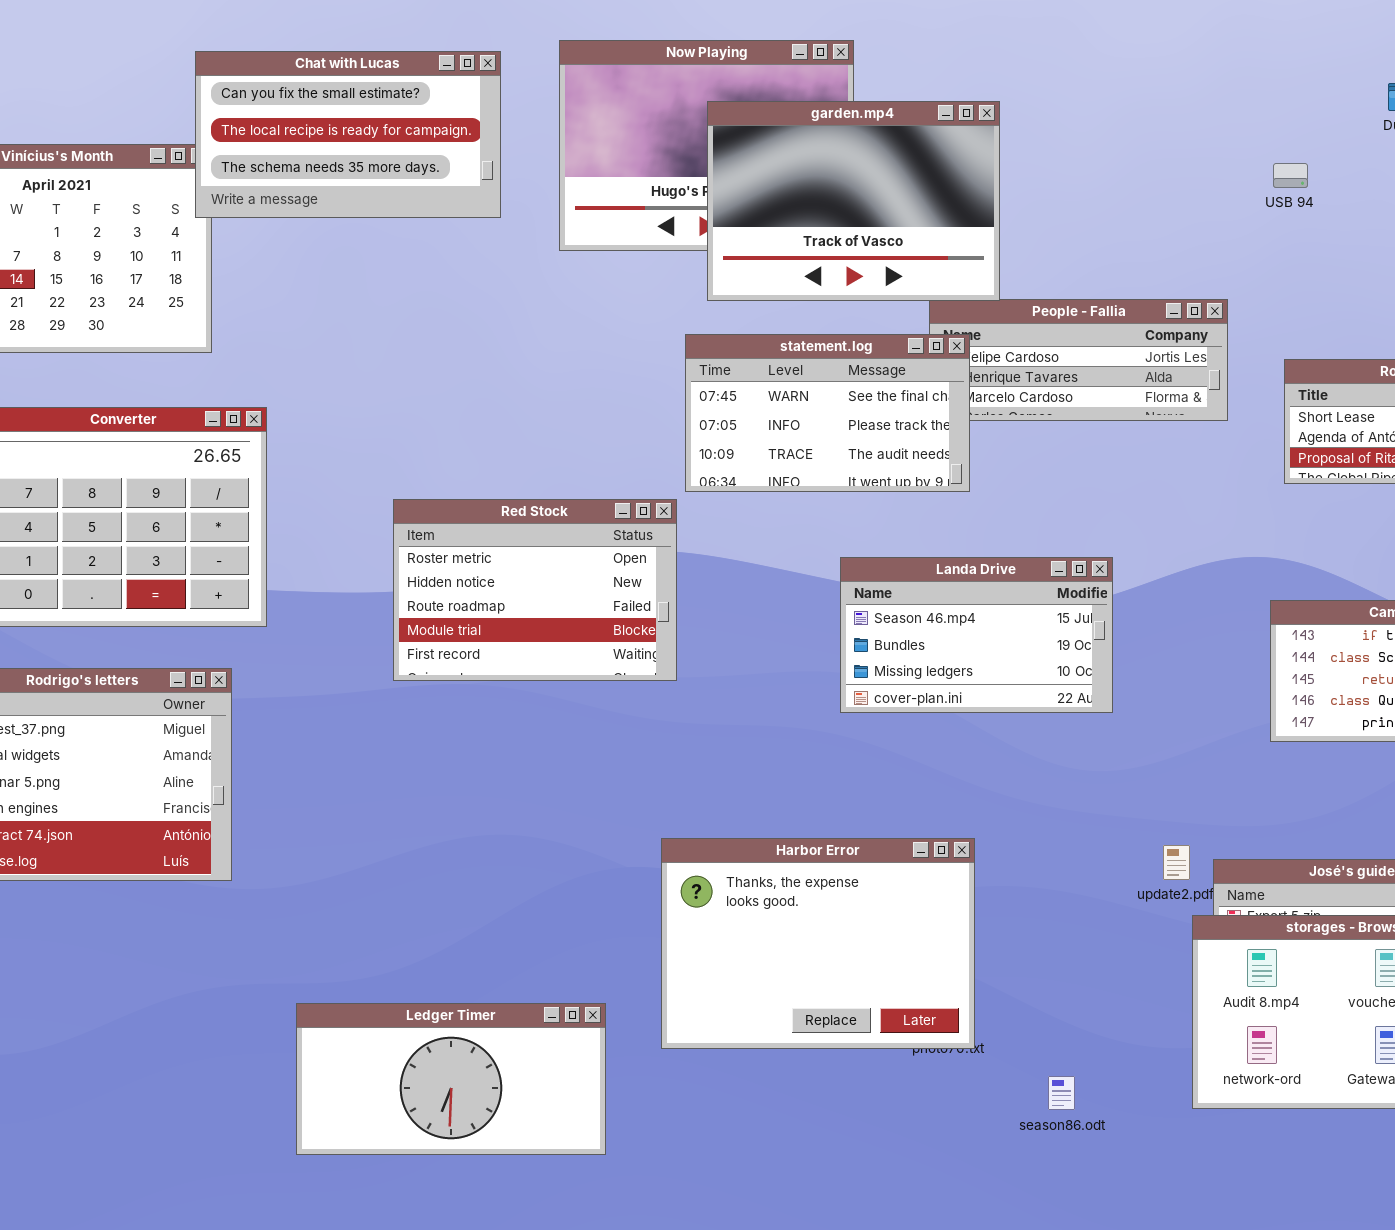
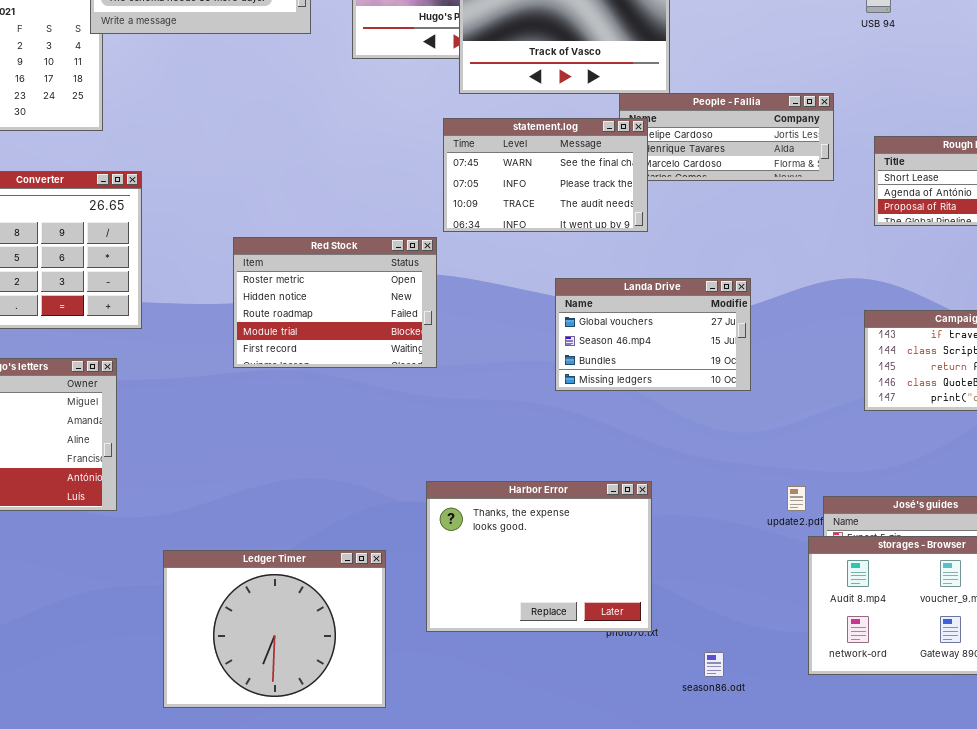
Landa Drive: [840,557,1113,713] -> [555,278,751,391], scrolled up 1 row
Ledger Timer: [296,1003,606,1155] -> [163,550,386,708], resized

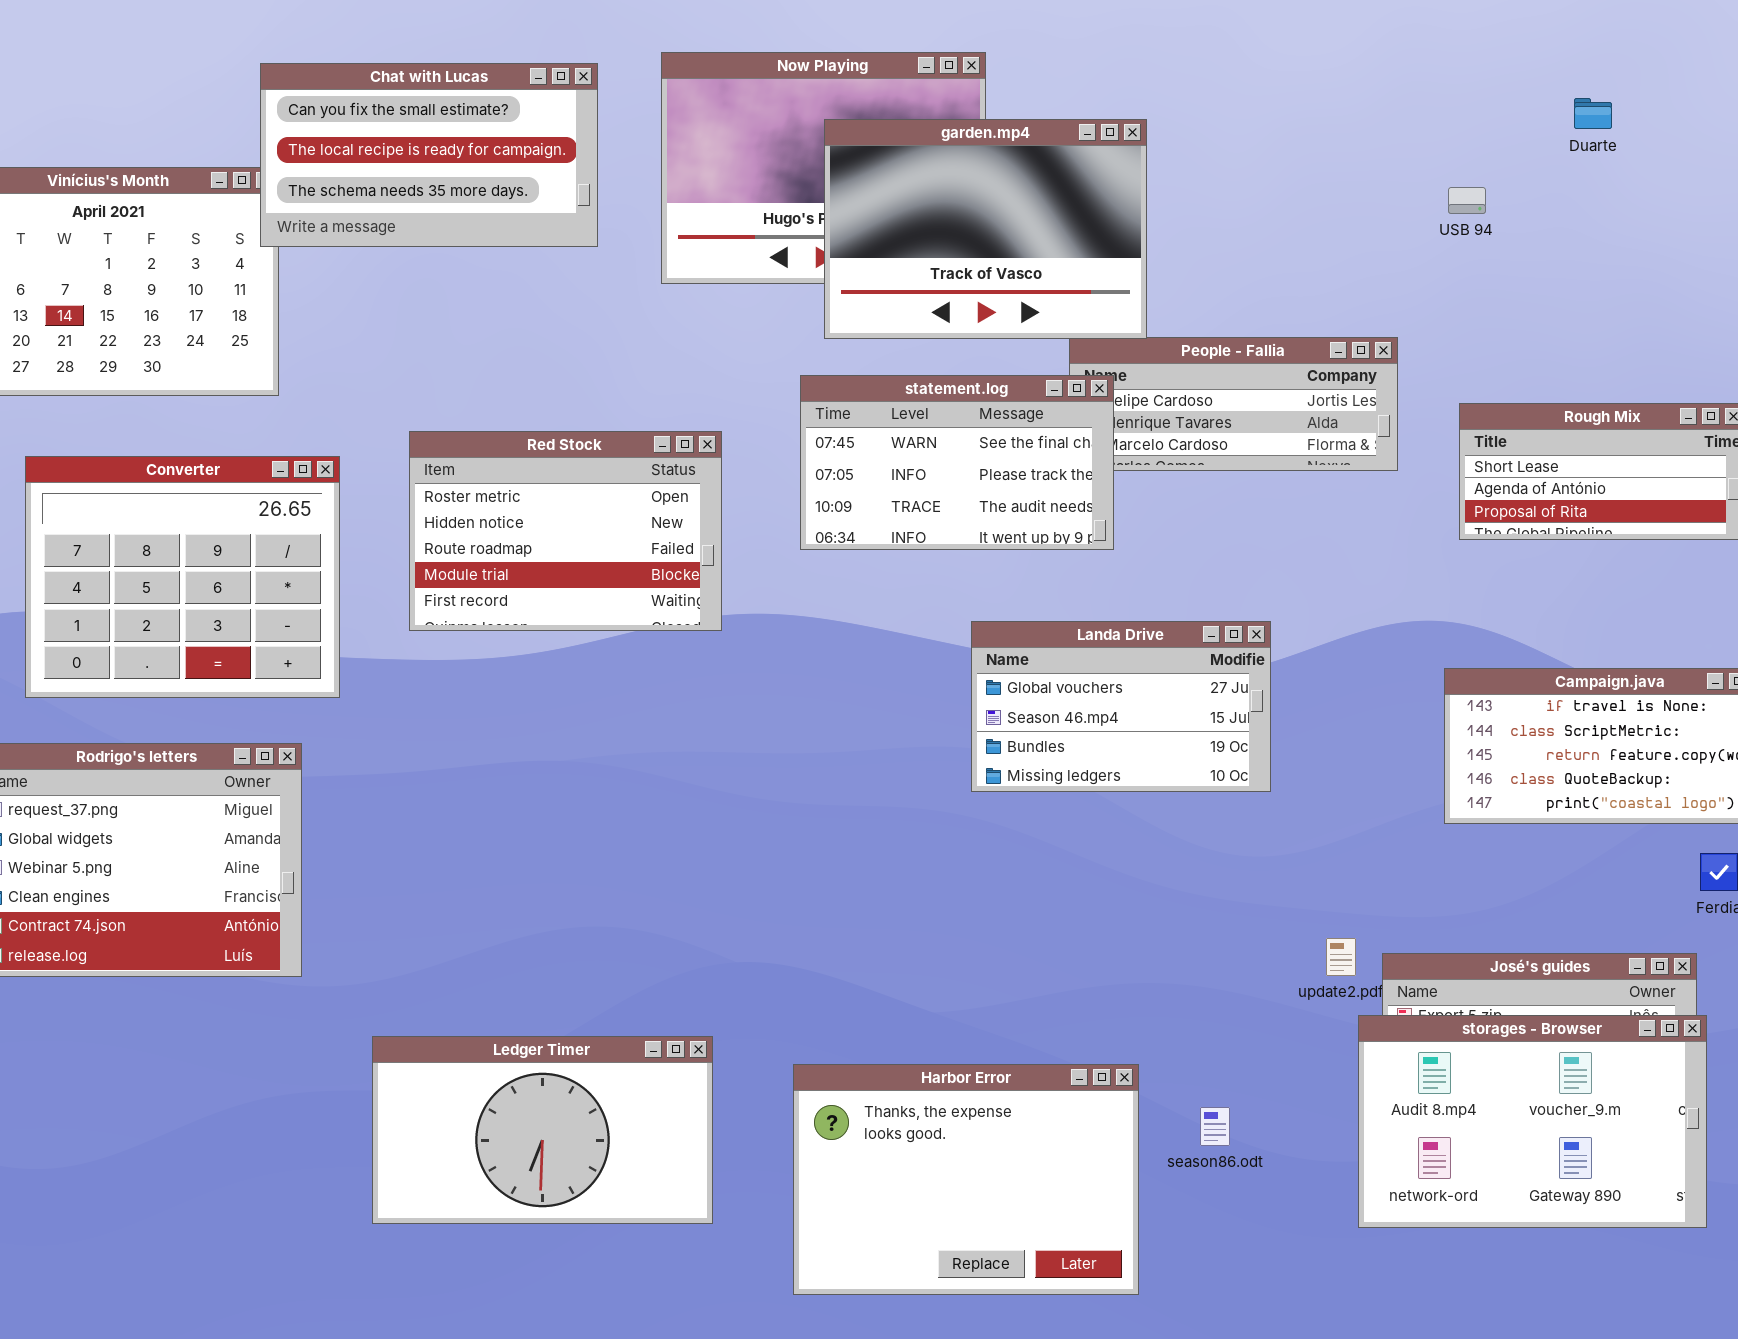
Red Stock: [233,237,437,368] -> [409,431,722,631], moved
Harbor Error: [426,481,652,632] -> [793,1064,1139,1295], moved
Ledger Timer: [163,550,386,708] -> [372,1036,713,1224], resized
season86.odt: [704,652,724,677] -> [1200,1107,1230,1146], moved

